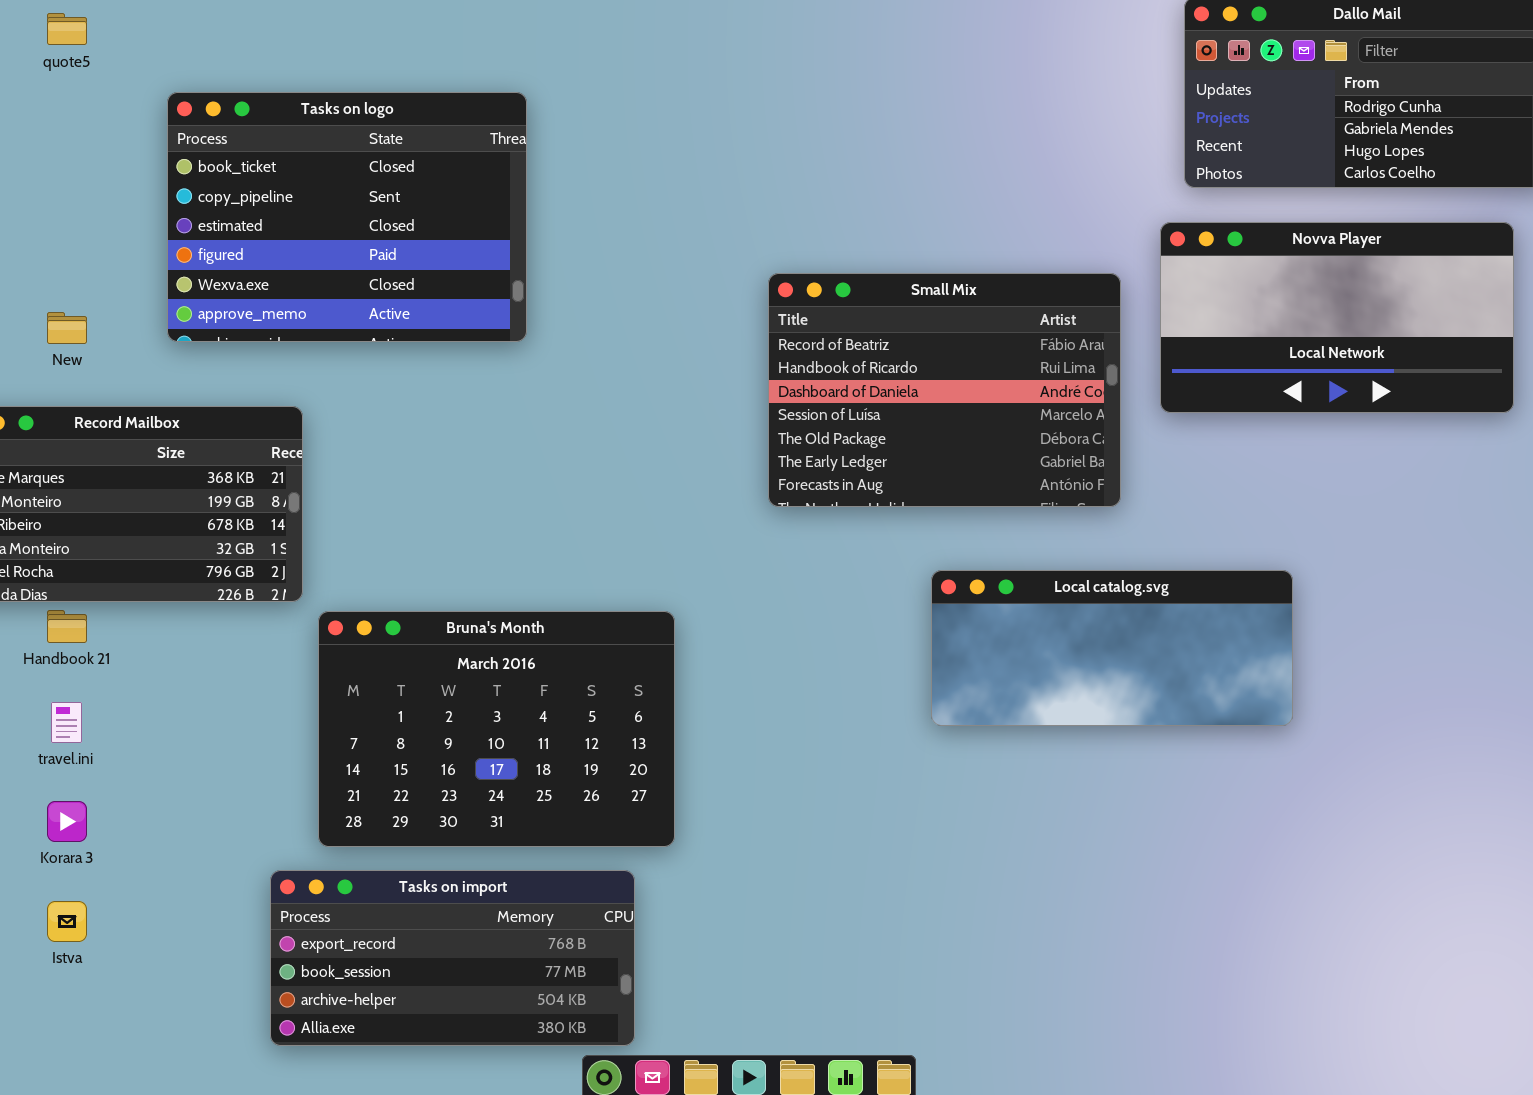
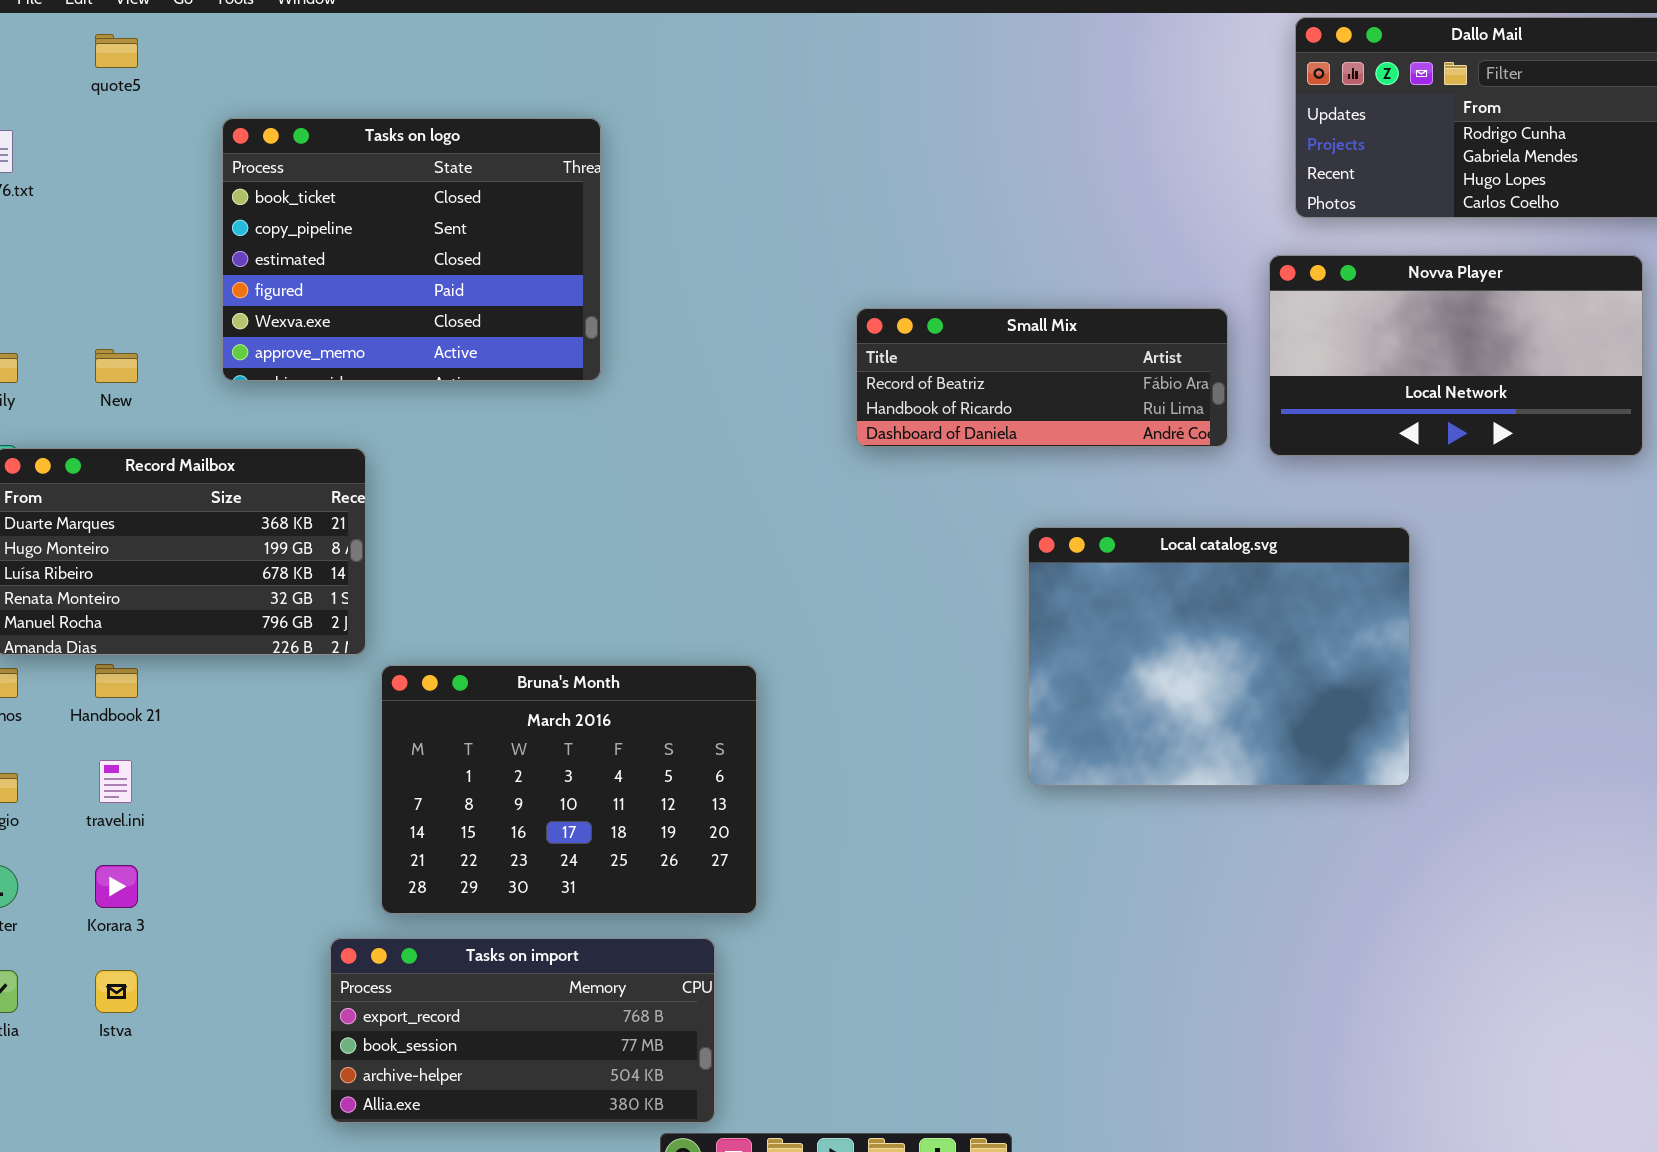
Small Mix: [768,273,1121,507] -> [856,308,1228,447], resized
Local catalog.svg: [931,570,1293,726] -> [1028,527,1410,786], resized

